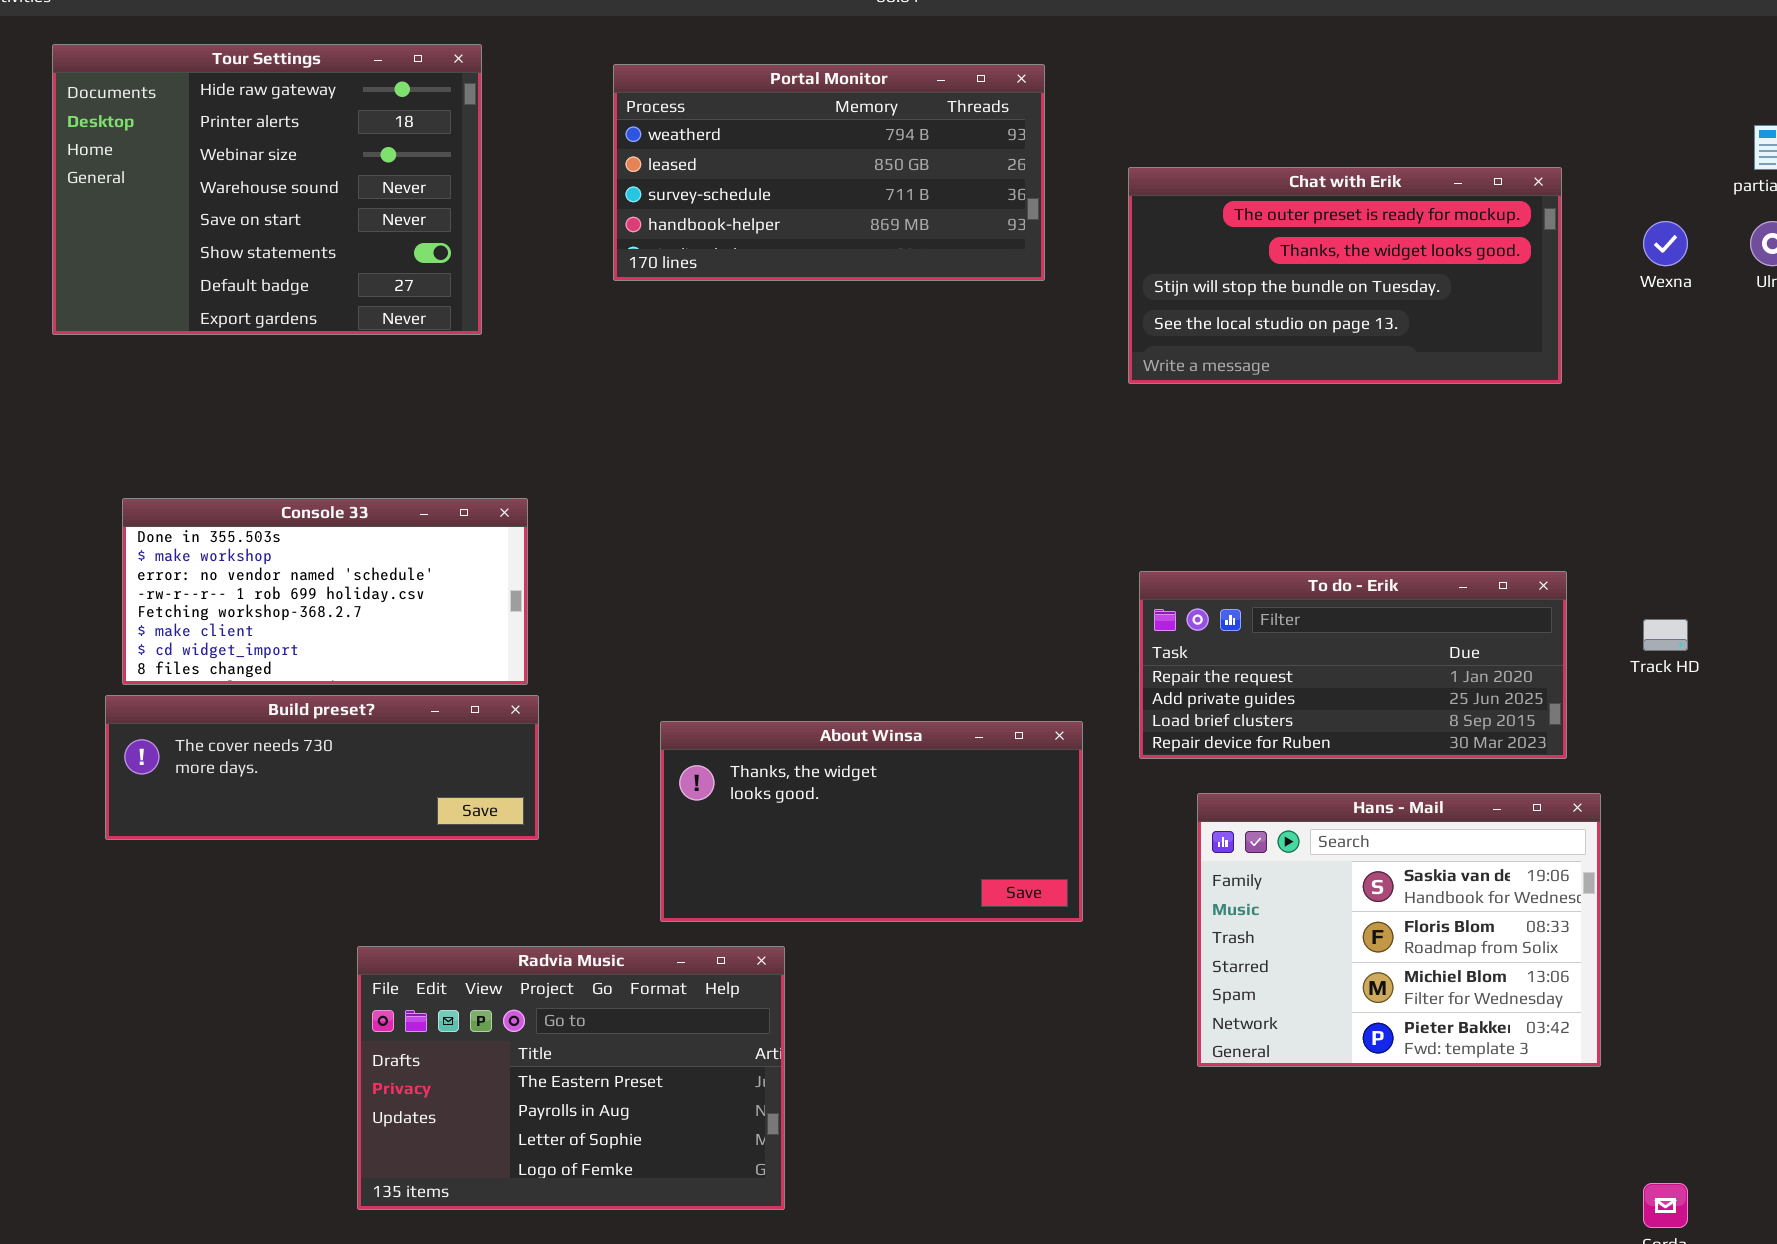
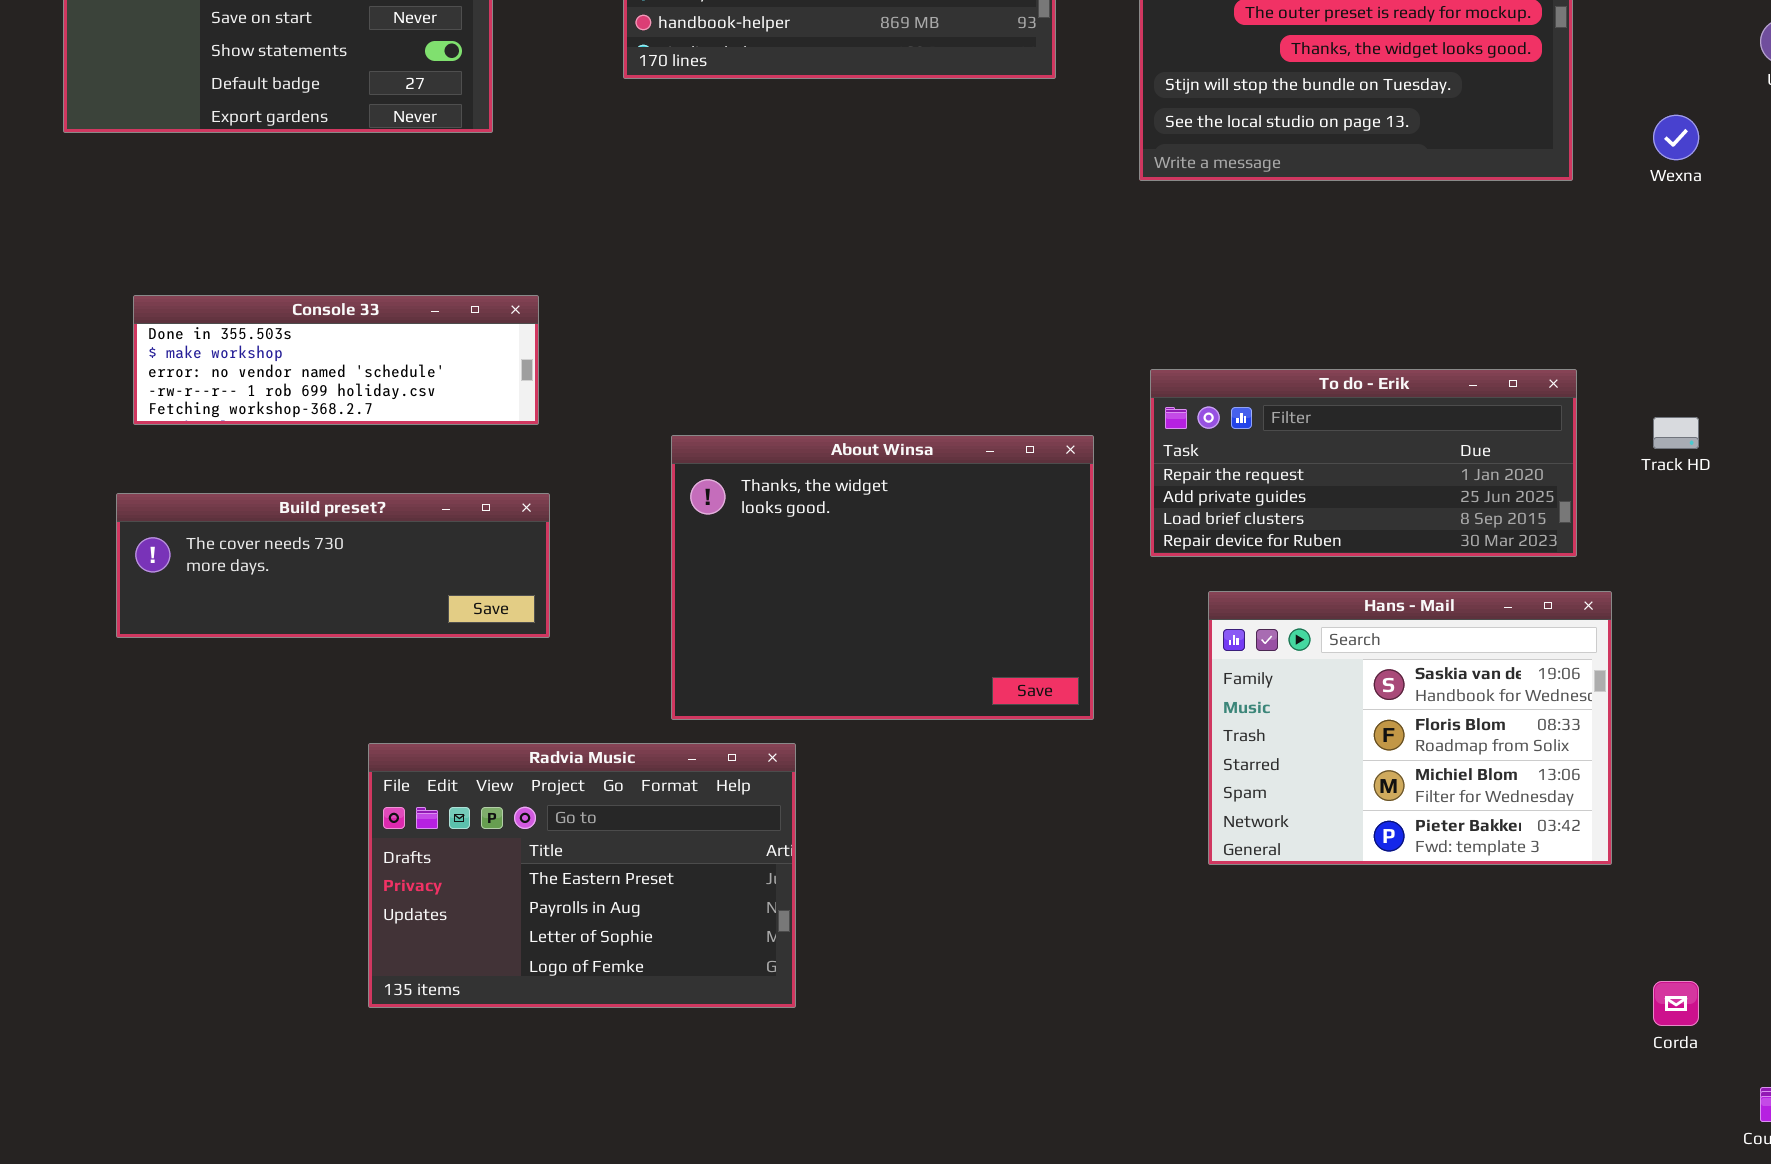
Wexna: [1643,221,1688,266] -> [1653,115,1699,160], moved
Console 33: [122,498,528,685] -> [133,295,539,425], resized
About Winsa: [660,721,1083,922] -> [671,435,1094,720], resized

